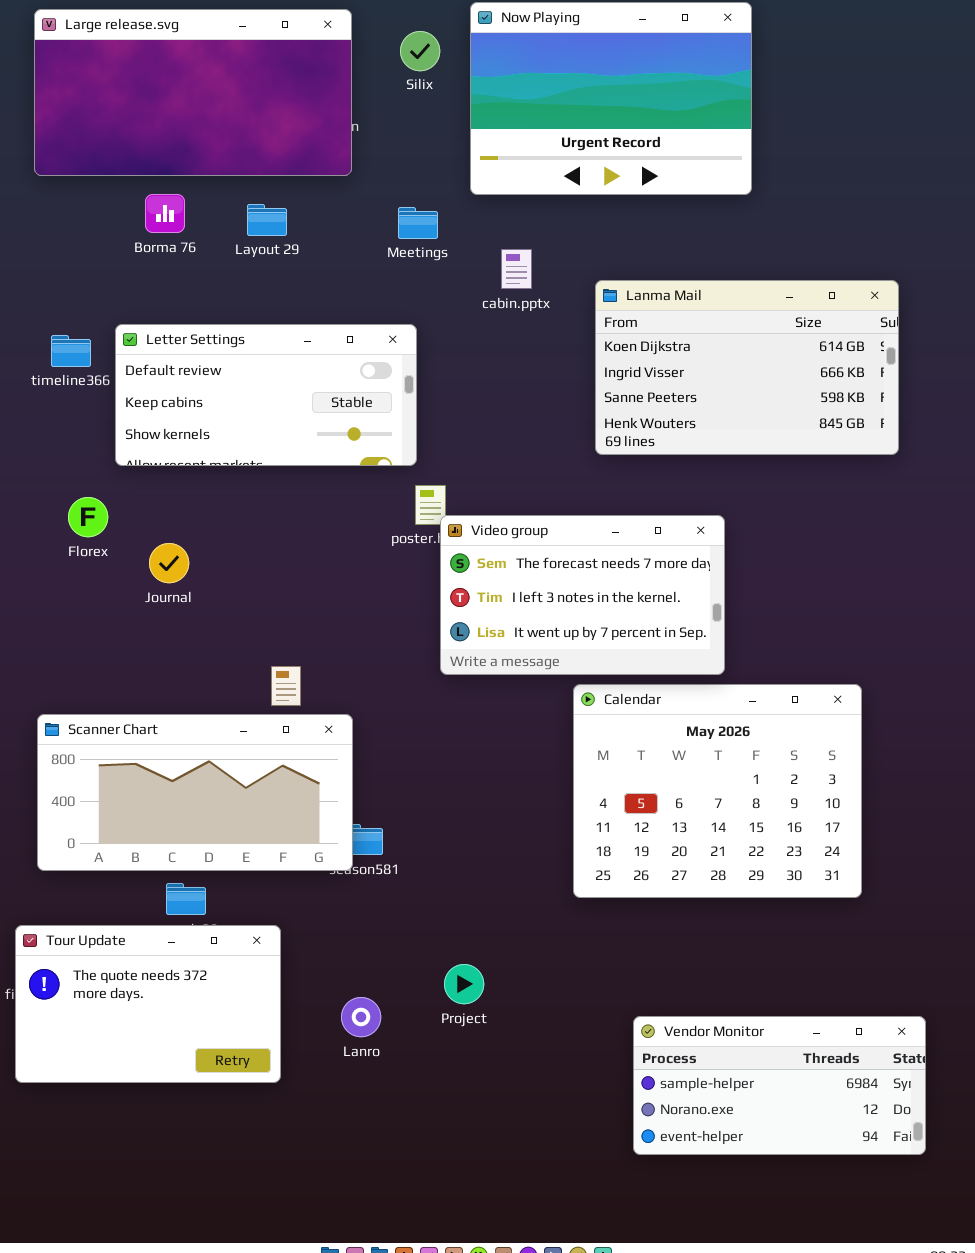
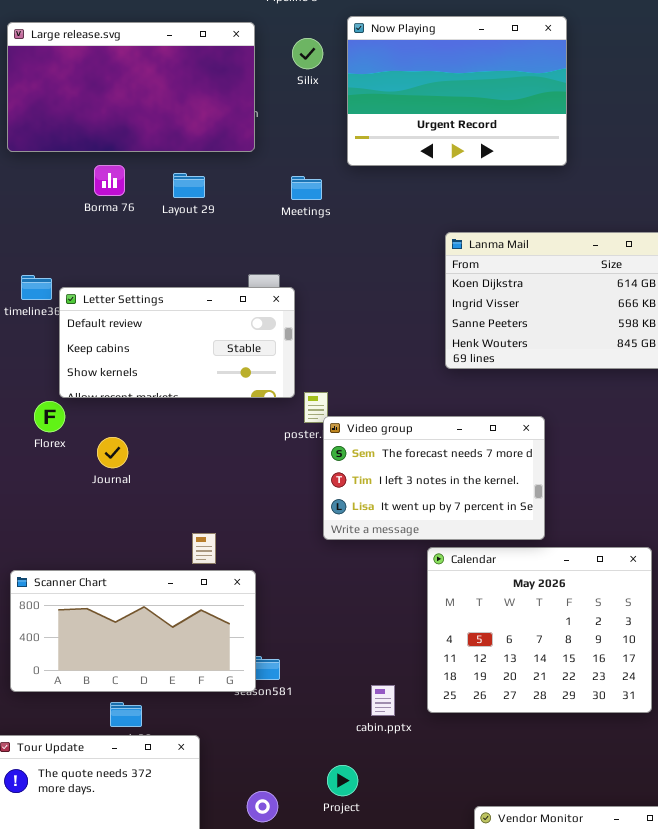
cabin.pptx: [501,249,532,289] -> [371,685,395,716], moved
Letter Settings: [115,324,417,466] -> [59,287,295,398], moved

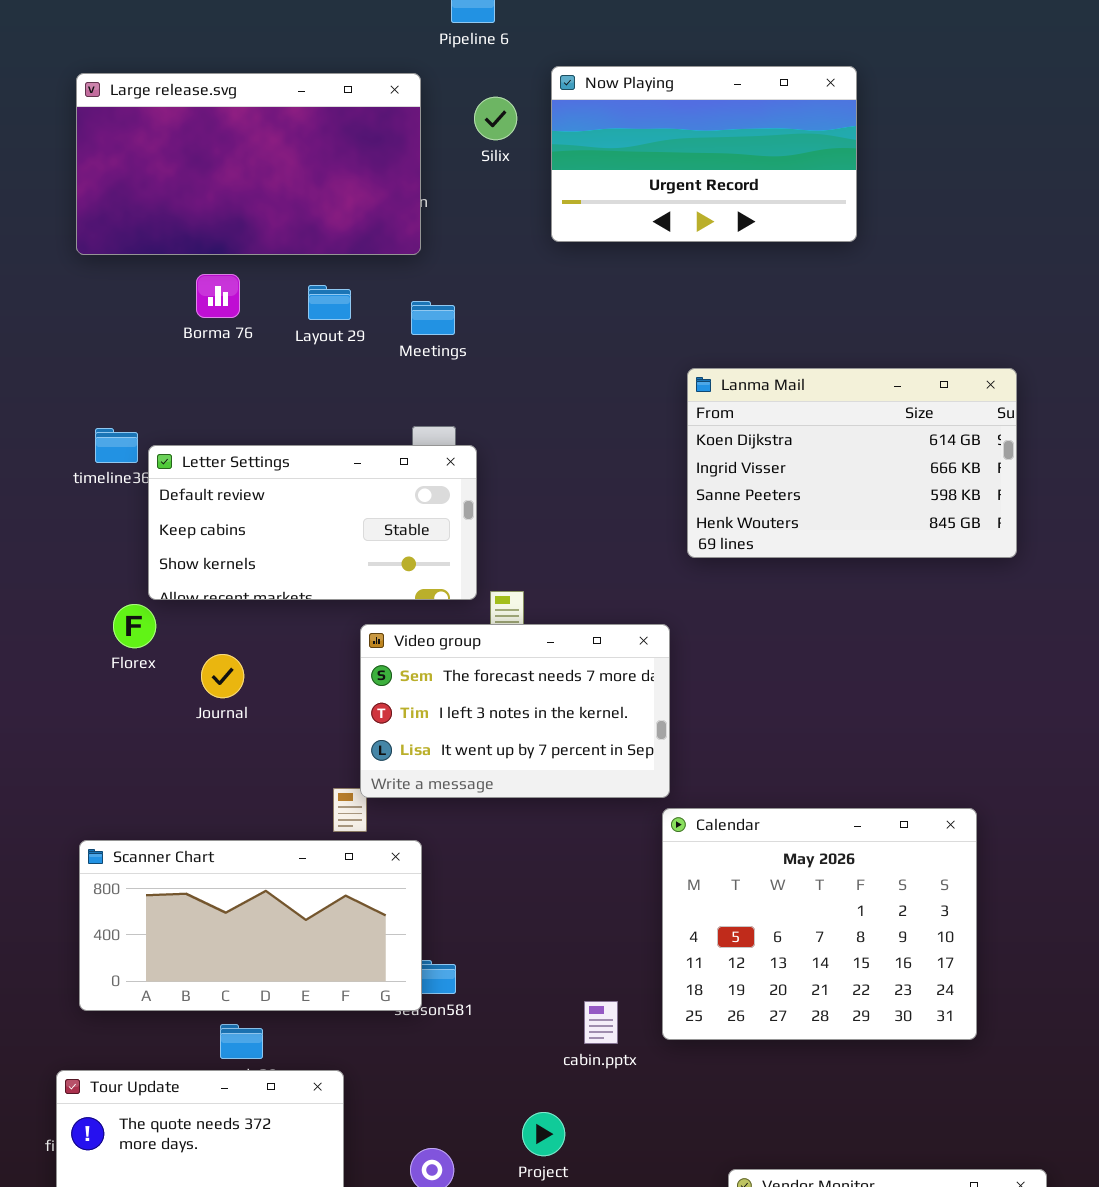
Now Playing: [347,16,567,166] -> [551,66,857,242], resized
Meetings: [291,176,322,200] -> [411,301,455,335], moved
Video group: [323,416,545,540] -> [360,624,670,798], moved

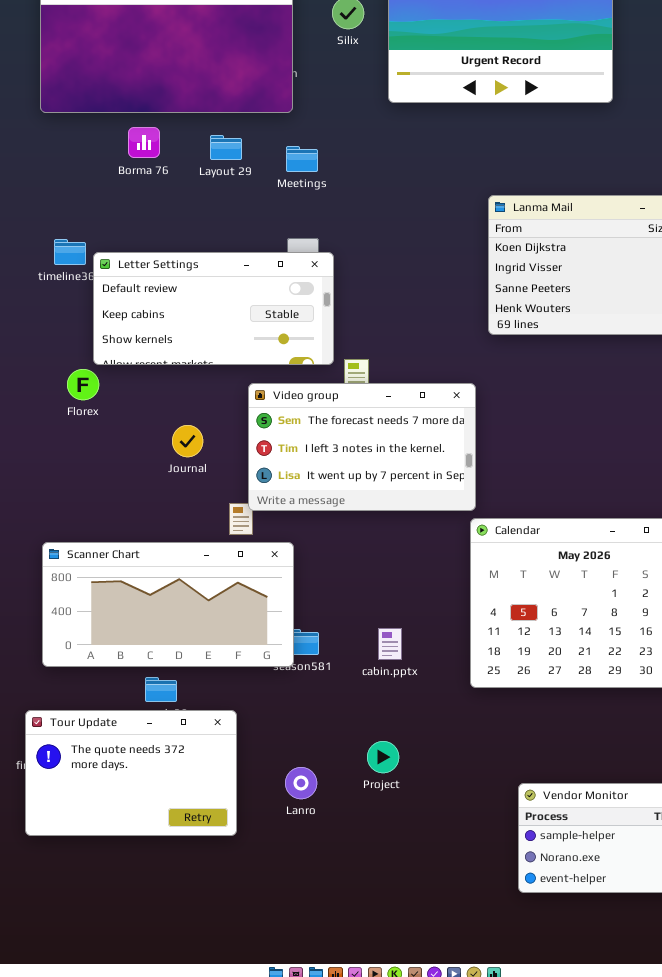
Journal: [201,654,244,698] -> [172,425,203,457], moved
cabin.pptx: [584,1001,618,1044] -> [378,628,402,660], moved

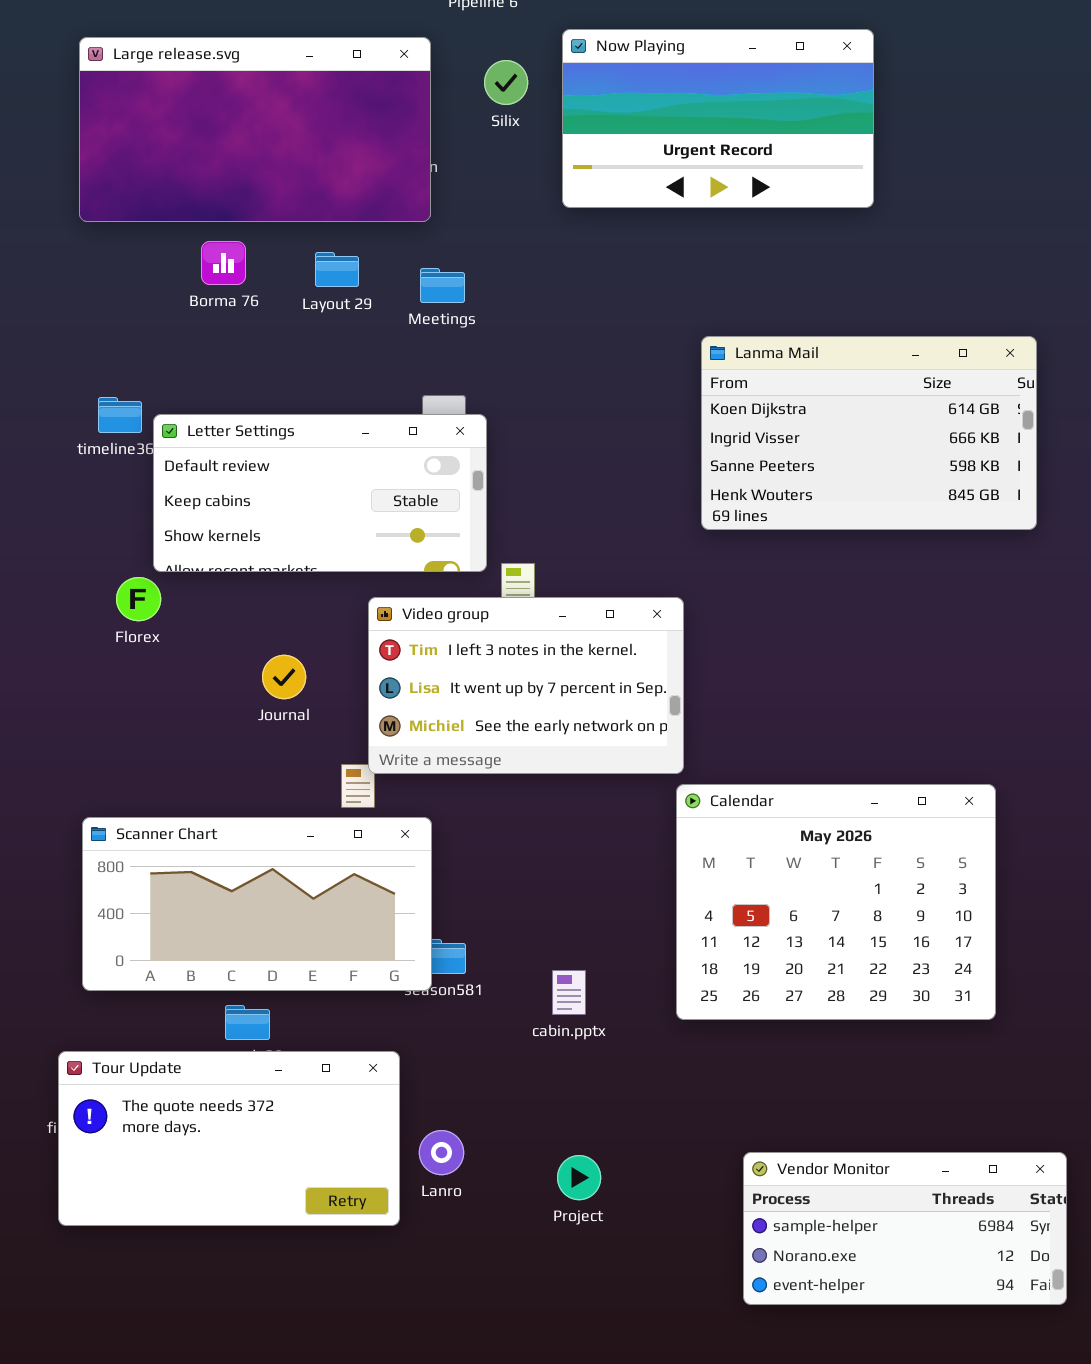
Video group: [248,383,476,511] -> [368,597,684,774], scrolled down 1 row
cabin.pptx: [378,628,402,660] -> [552,970,586,1015], moved
Tour Update: [25,710,237,836] -> [58,1051,400,1226], resized
Project: [367,741,399,773] -> [557,1155,601,1200], moved

